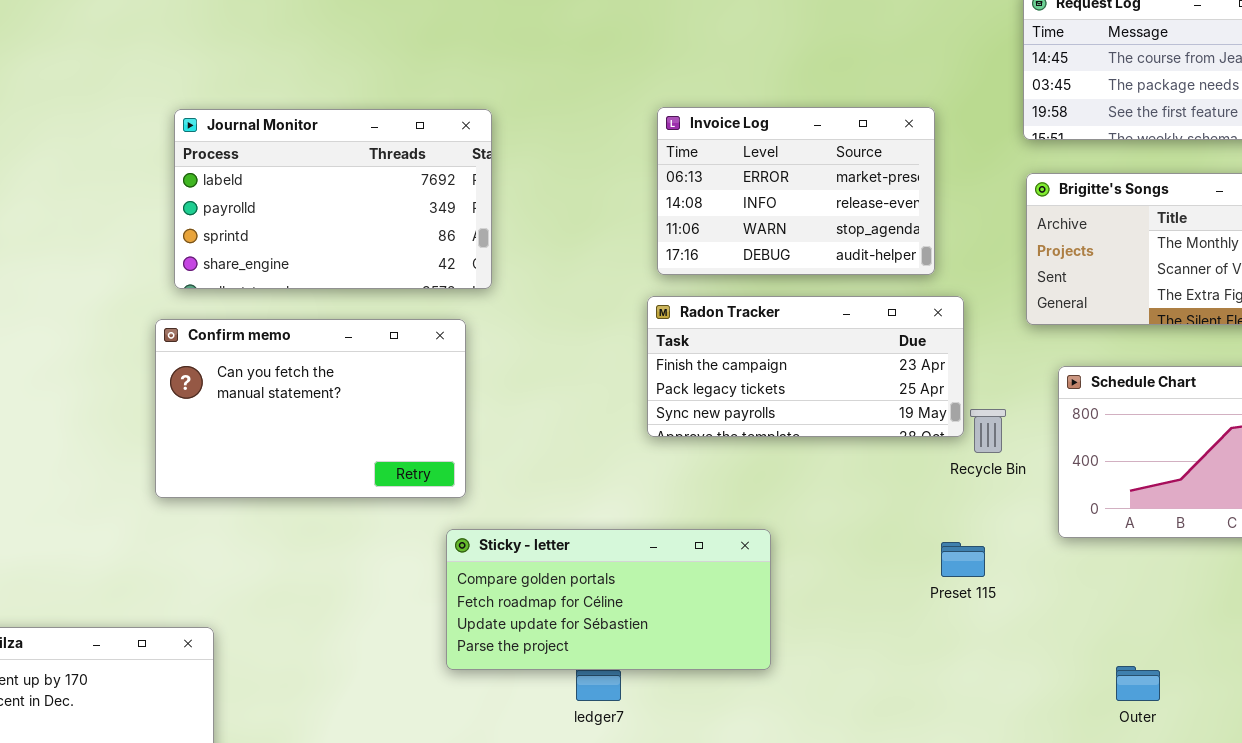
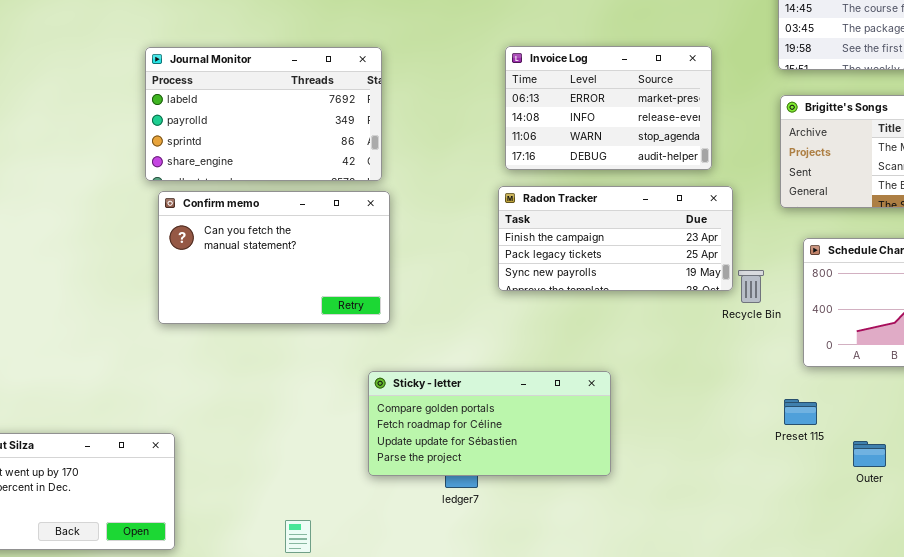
Confirm memo: [155,319,466,498] -> [158,191,390,324], moved
Sticky - letter: [446,529,771,670] -> [368,371,611,476], moved
Preset 115: [941,542,985,577] -> [784,399,817,425], moved
Outer: [1116,666,1160,701] -> [853,441,886,467], moved

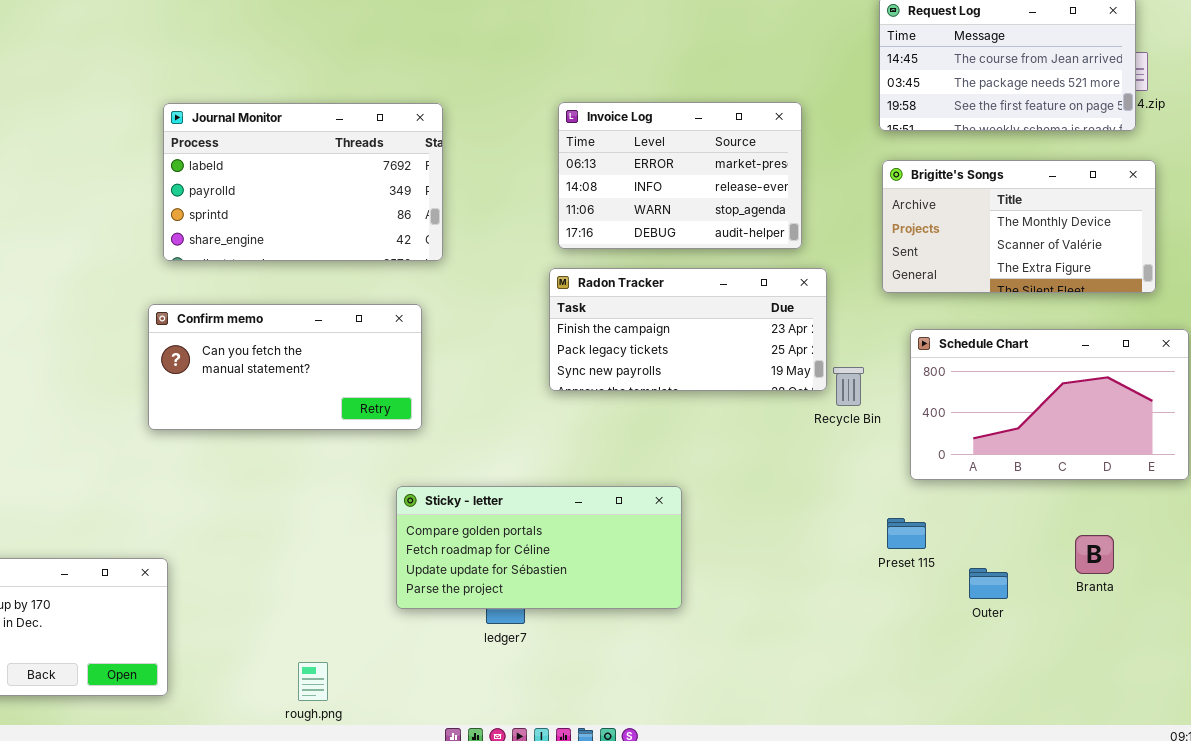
Journal Monitor: [145,47,382,181] -> [163,103,443,261], moved
Confirm memo: [158,191,390,324] -> [148,304,422,430], resized

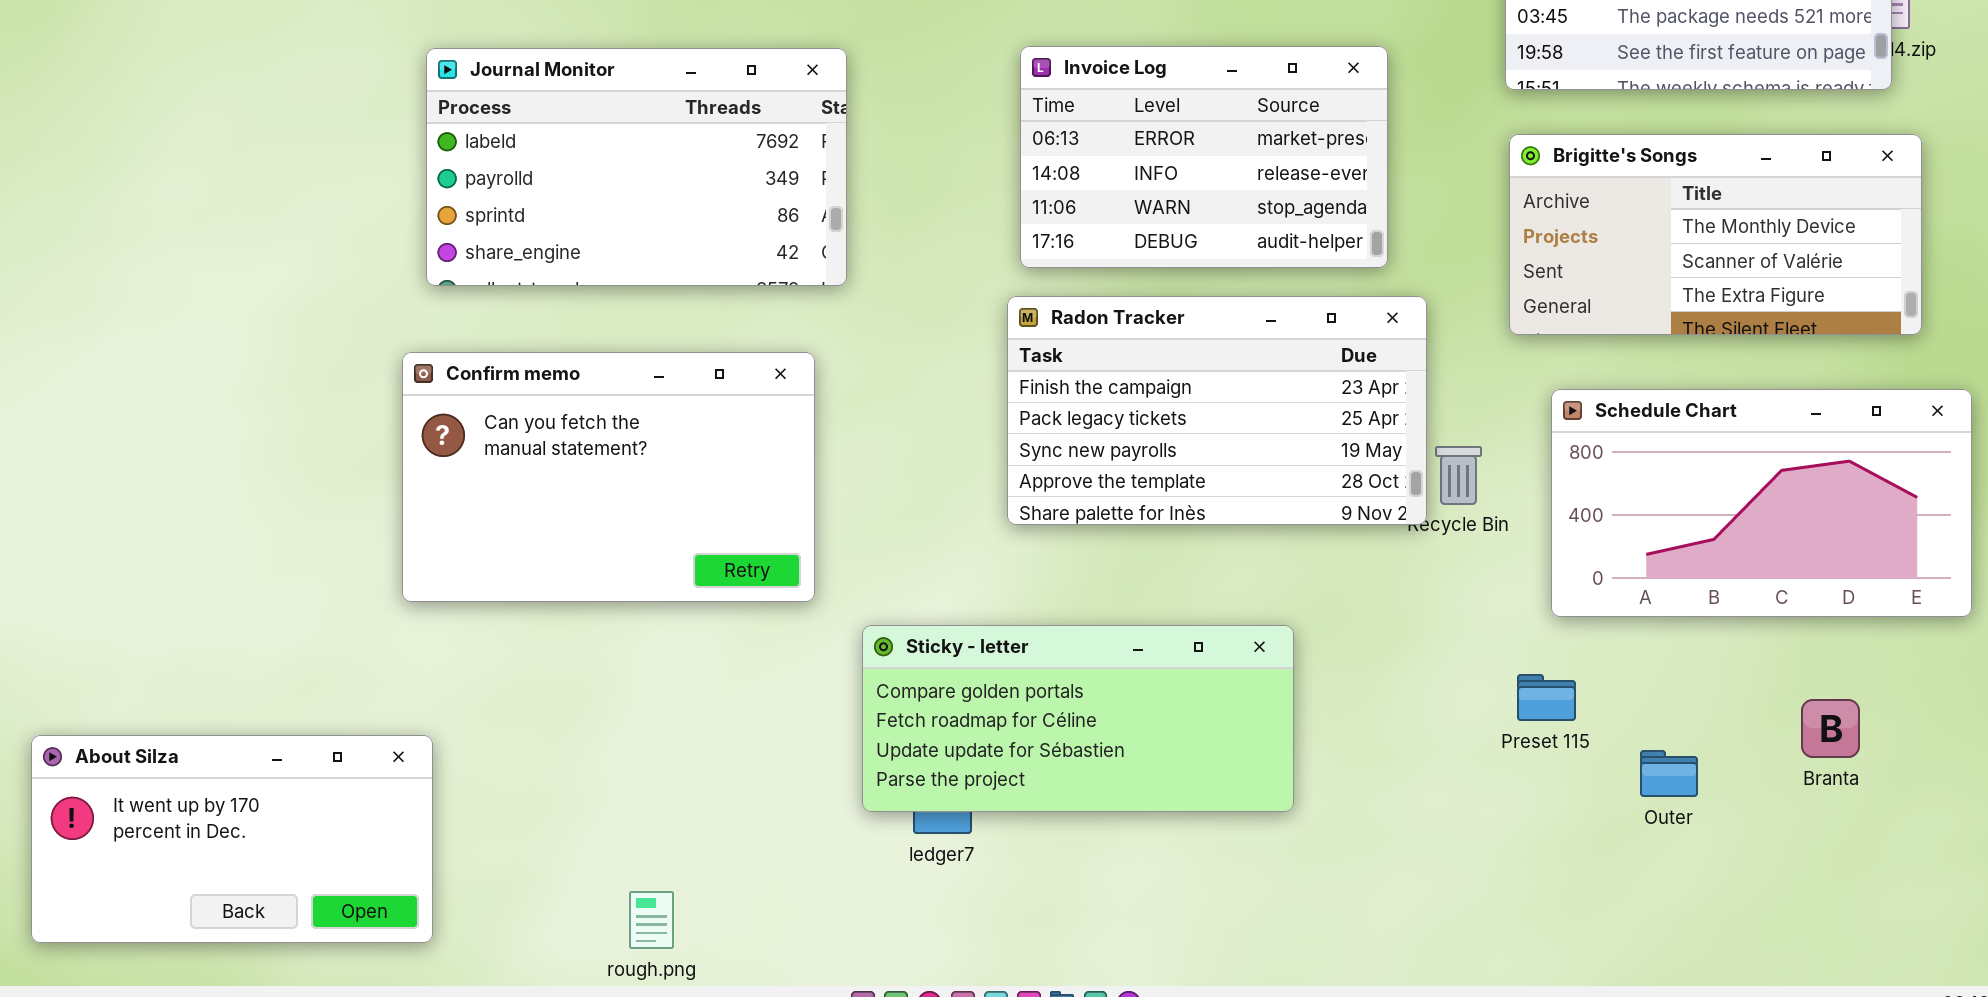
Radon Tracker: [549,268,827,391] -> [1007,296,1427,525], resized
Confirm memo: [148,304,422,430] -> [402,352,815,602], resized
Sticky - letter: [396,486,682,609] -> [862,625,1294,812], moved

